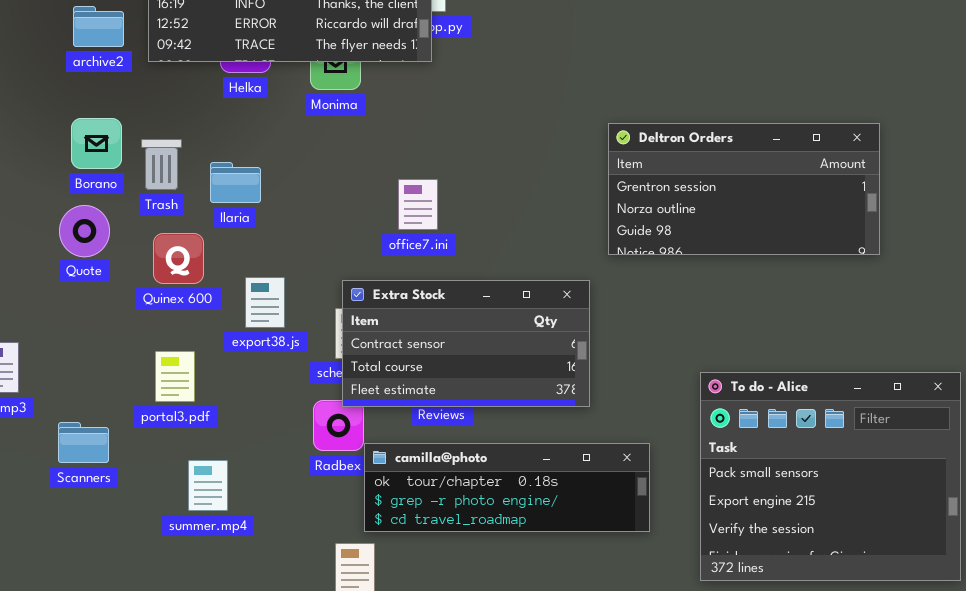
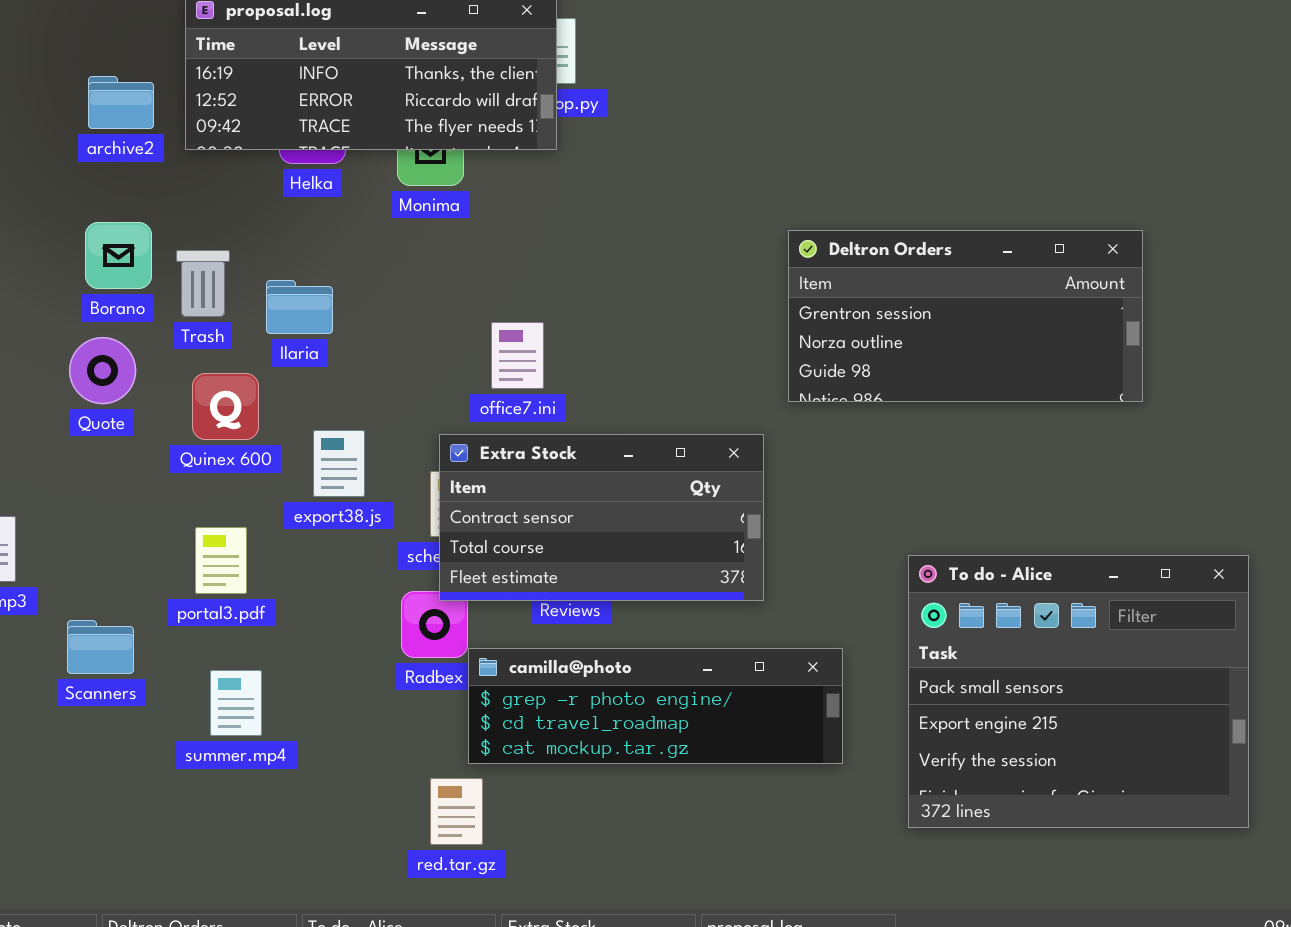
office7.ini: [398,179,438,230] -> [491,322,544,389], moved
camilla@photo: [364,443,650,532] -> [468,648,843,764], scrolled down 1 row
summer.mp4: [188,460,228,511] -> [210,670,262,736], moved

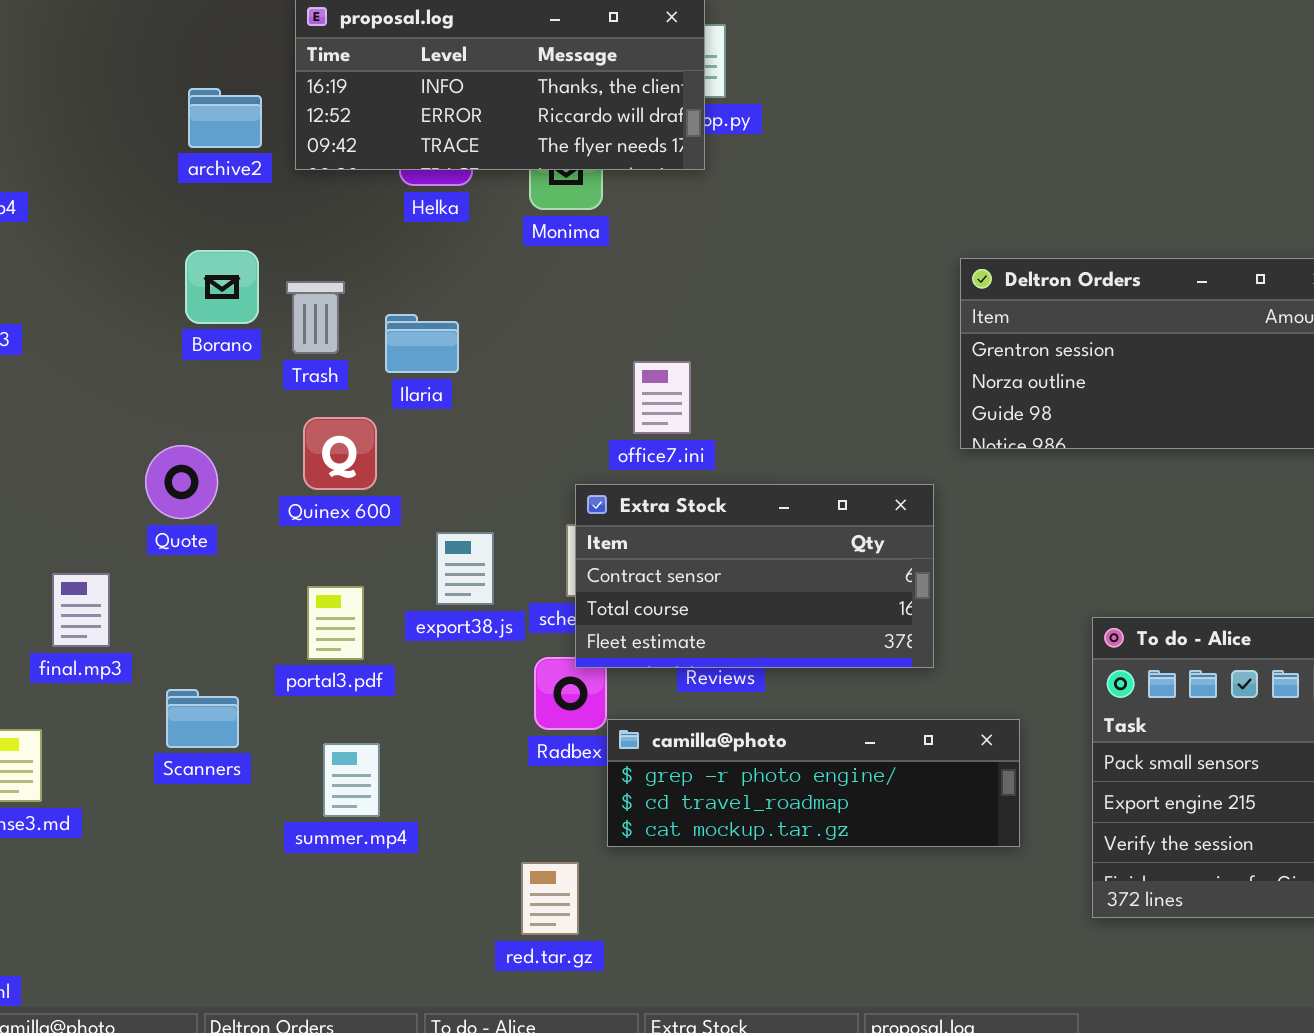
Quote: [69,337,136,404] -> [145,445,218,519], moved
export38.js: [313,430,365,497] -> [436,532,494,605], moved
red.tar.gz: [430,778,483,845] -> [521,862,579,935], moved

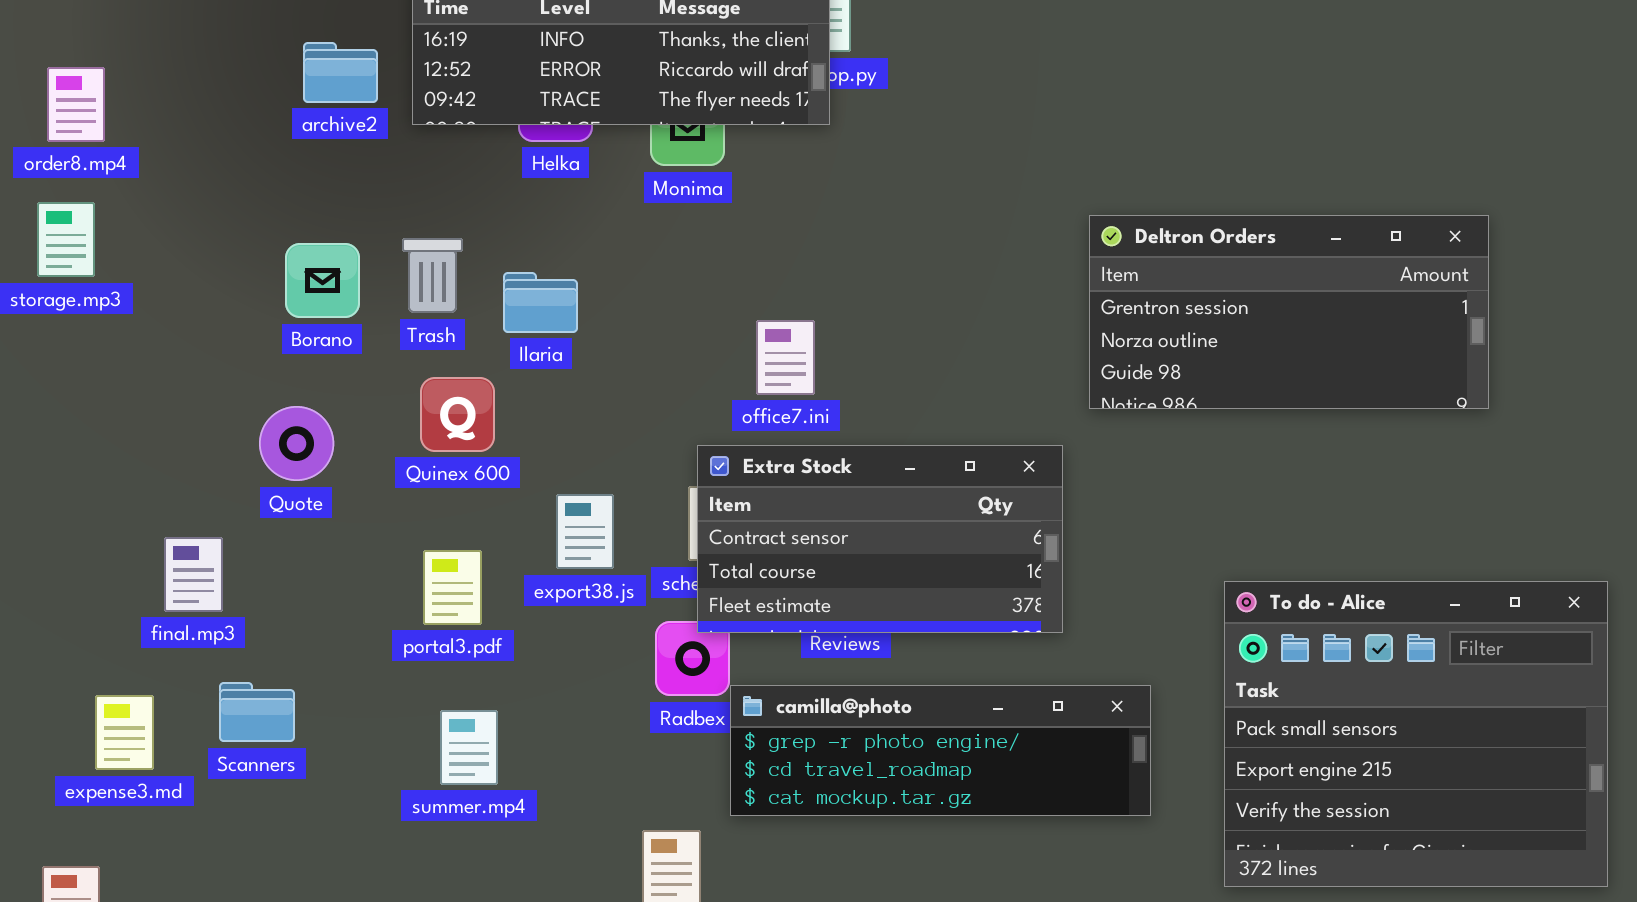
Borano: [185,250,259,324] -> [285,243,360,318], moved
Scanners: [166,689,239,748] -> [219,682,295,742], moved

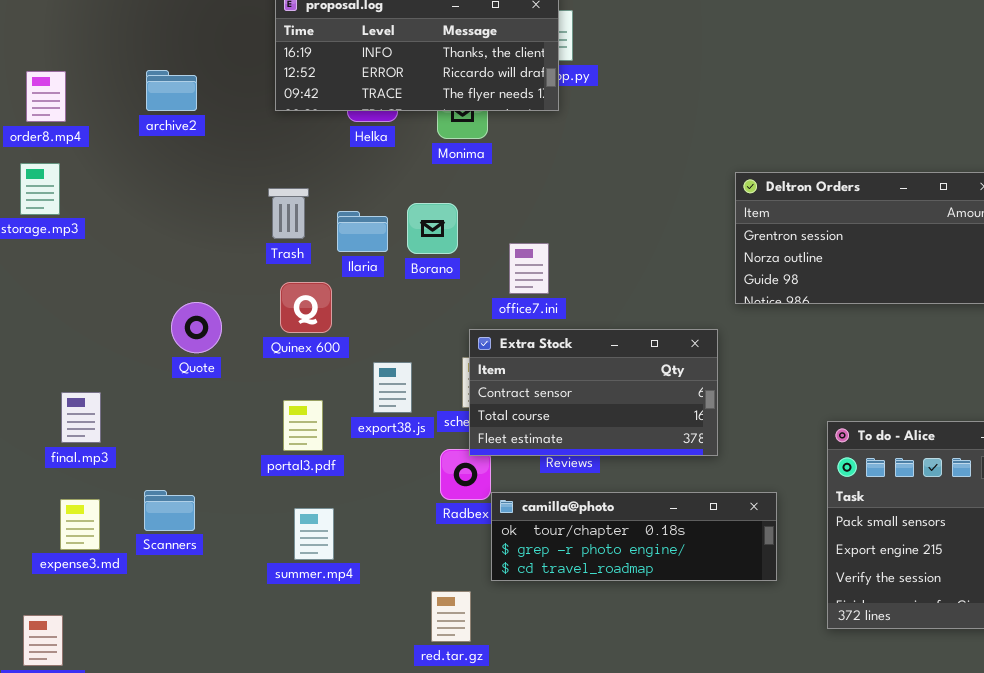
archive2: [303,42,378,103] -> [146,70,197,111], moved
Borano: [285,243,360,318] -> [407,203,458,254], moved
final.mp3: [164,537,223,612] -> [61,392,101,443], moved
camilla@photo: [730,685,1151,816] -> [491,492,777,581], scrolled up 1 row

